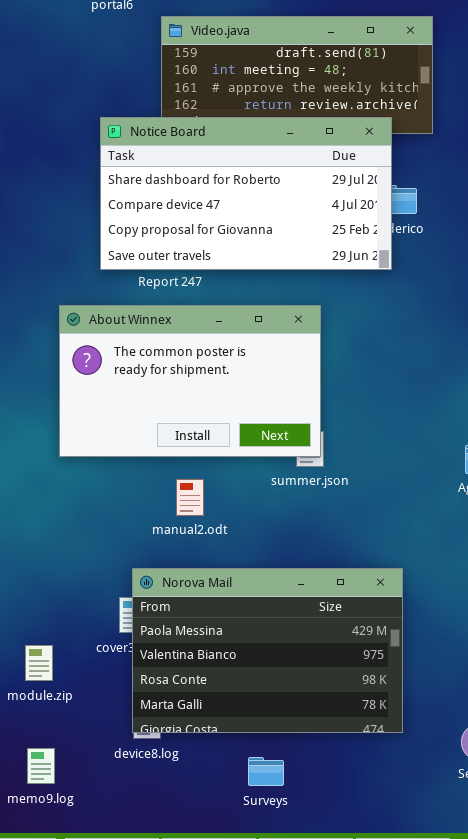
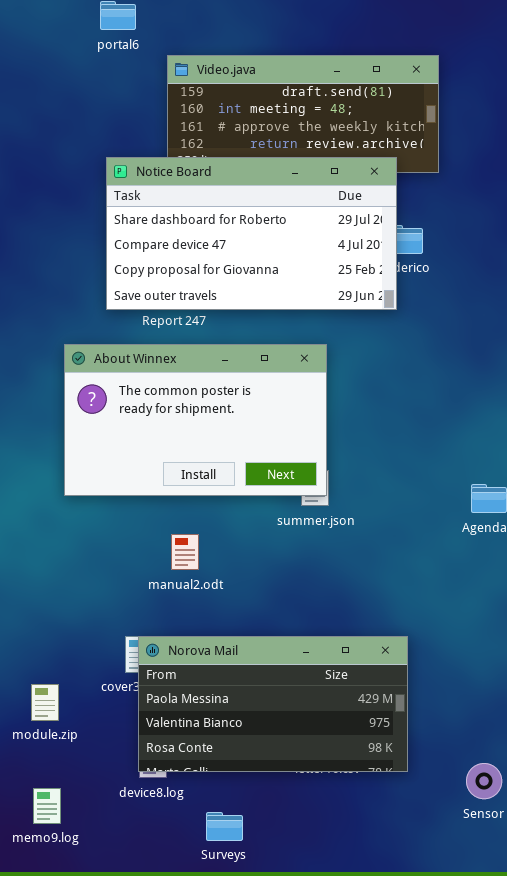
manual2.odt: [176,479,204,516] -> [171,534,199,570], moved
Norova Mail: [132,568,403,733] -> [138,636,408,772], resized
Surveys: [248,757,284,786] -> [206,812,243,841], moved

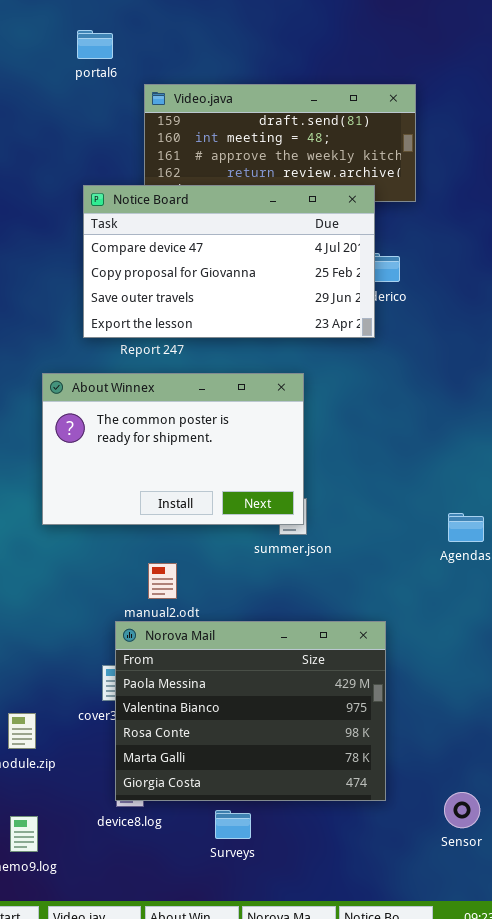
Notice Board: [106,157,397,310] -> [83,185,375,338], scrolled down 1 row
Norova Mail: [138,636,408,772] -> [115,621,386,801], resized
Surveys: [206,812,243,841] -> [215,810,251,839], moved

